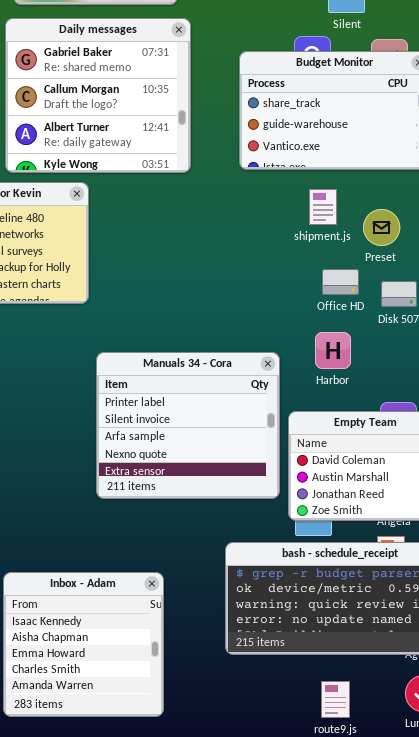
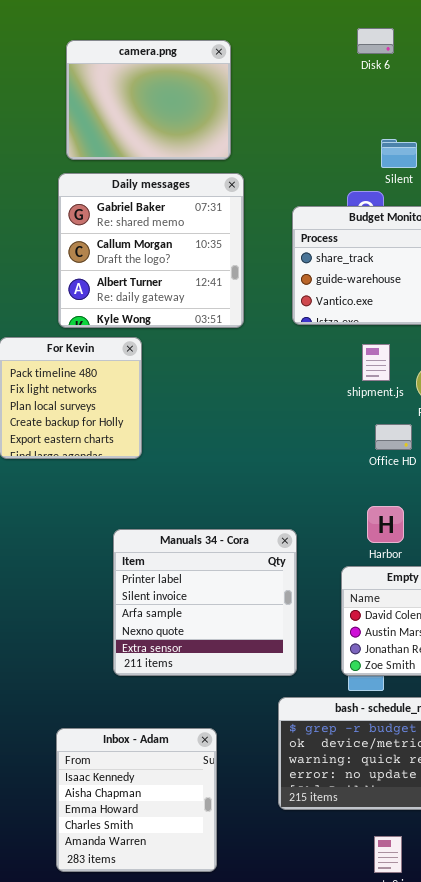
Harbor: [315,332,351,369] -> [367,506,404,543], moved
Manuals 34 - Cora: [96,352,280,499] -> [113,529,297,676], moved

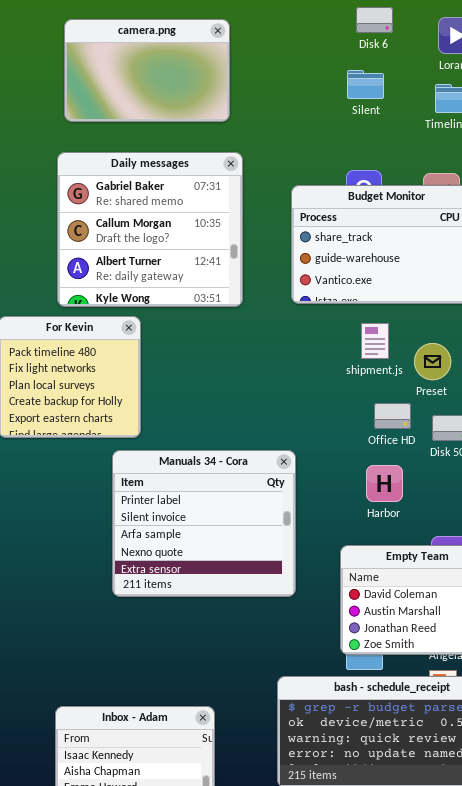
camera.png: [66,40,231,160] -> [64,19,230,122], resized
Silent: [381,139,417,168] -> [347,70,384,99], moved
Harbor: [367,506,404,543] -> [366,465,403,502], moved
Manuals 34 - Cora: [113,529,297,676] -> [112,450,296,597], moved

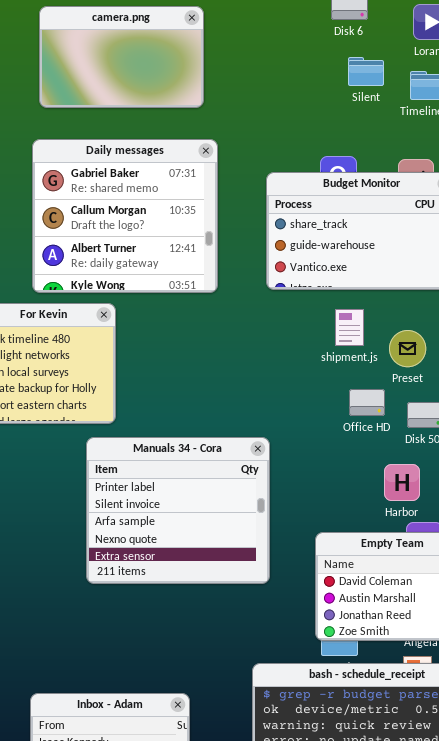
Silent: [347,70,384,99] -> [348,57,384,86], moved
Harbor: [366,465,403,502] -> [384,464,420,501], moved

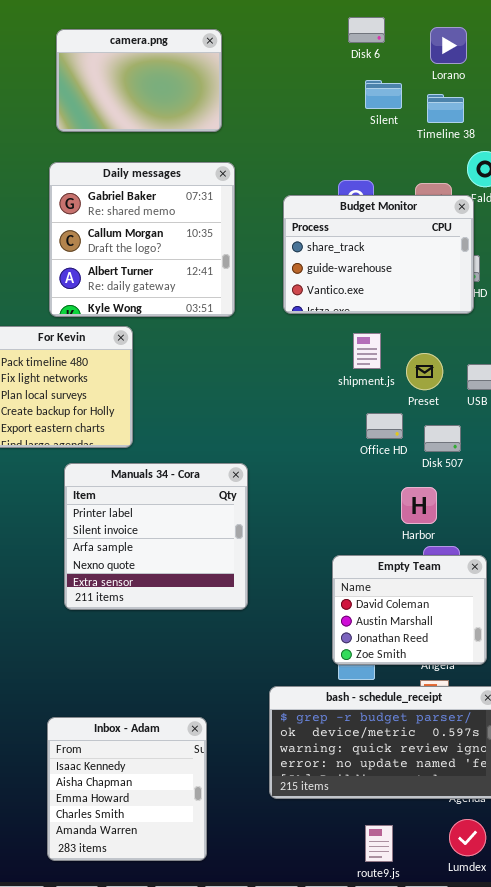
Manuals 34 - Cora: [86,437,270,584] -> [64,463,248,610], moved

